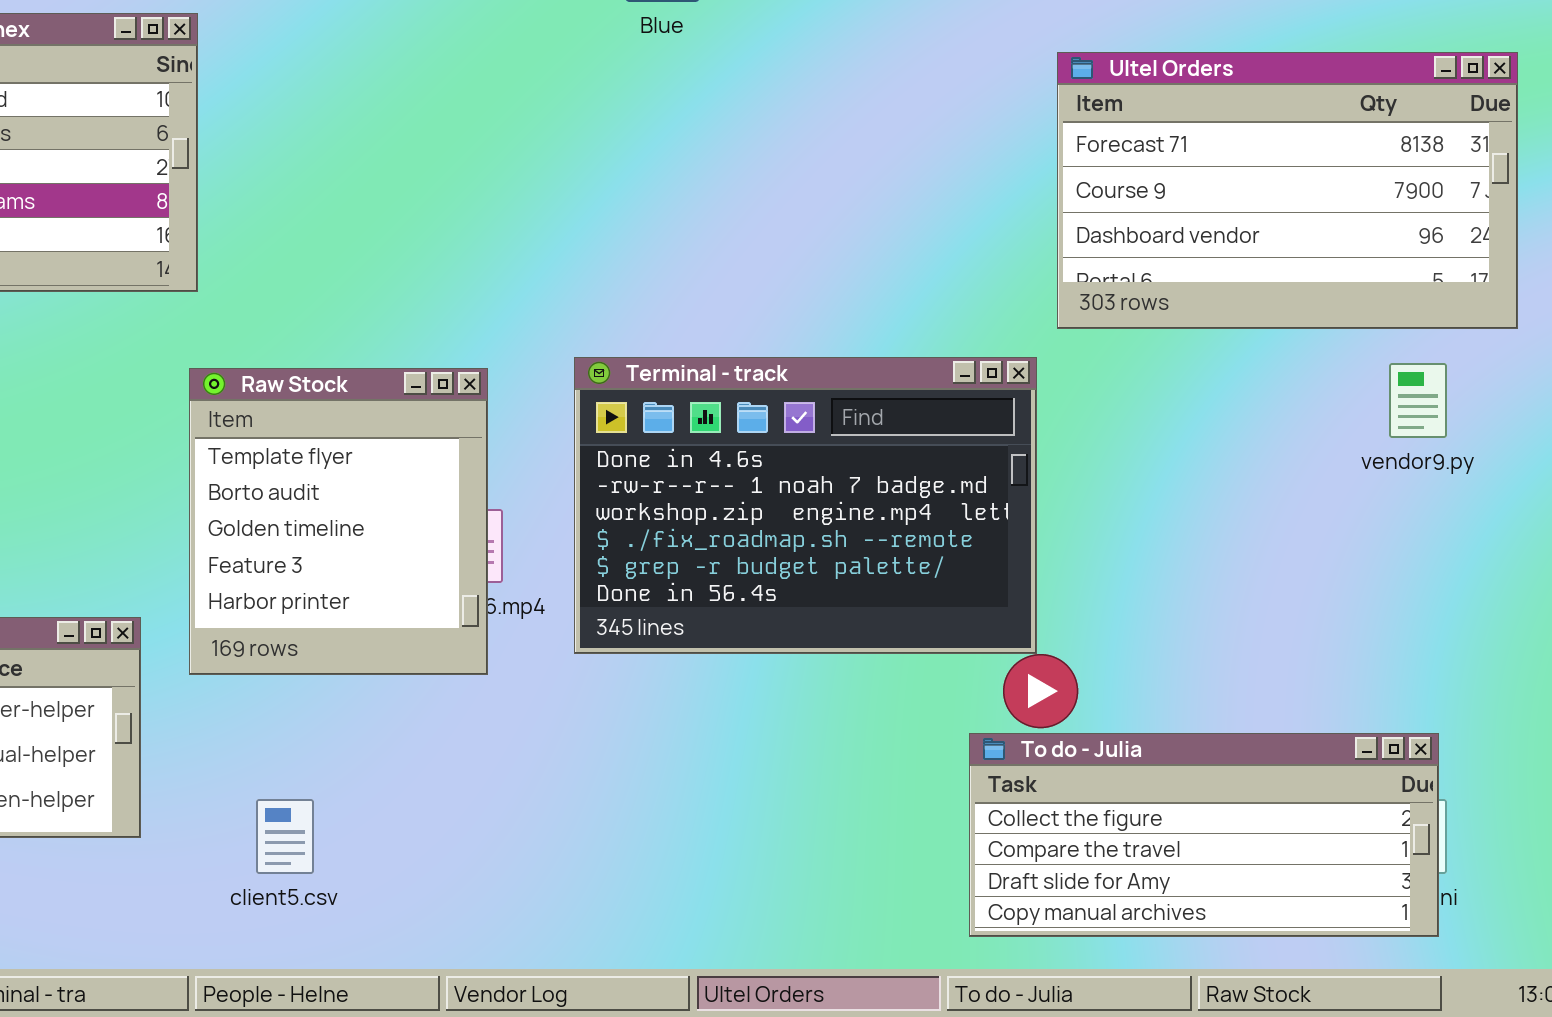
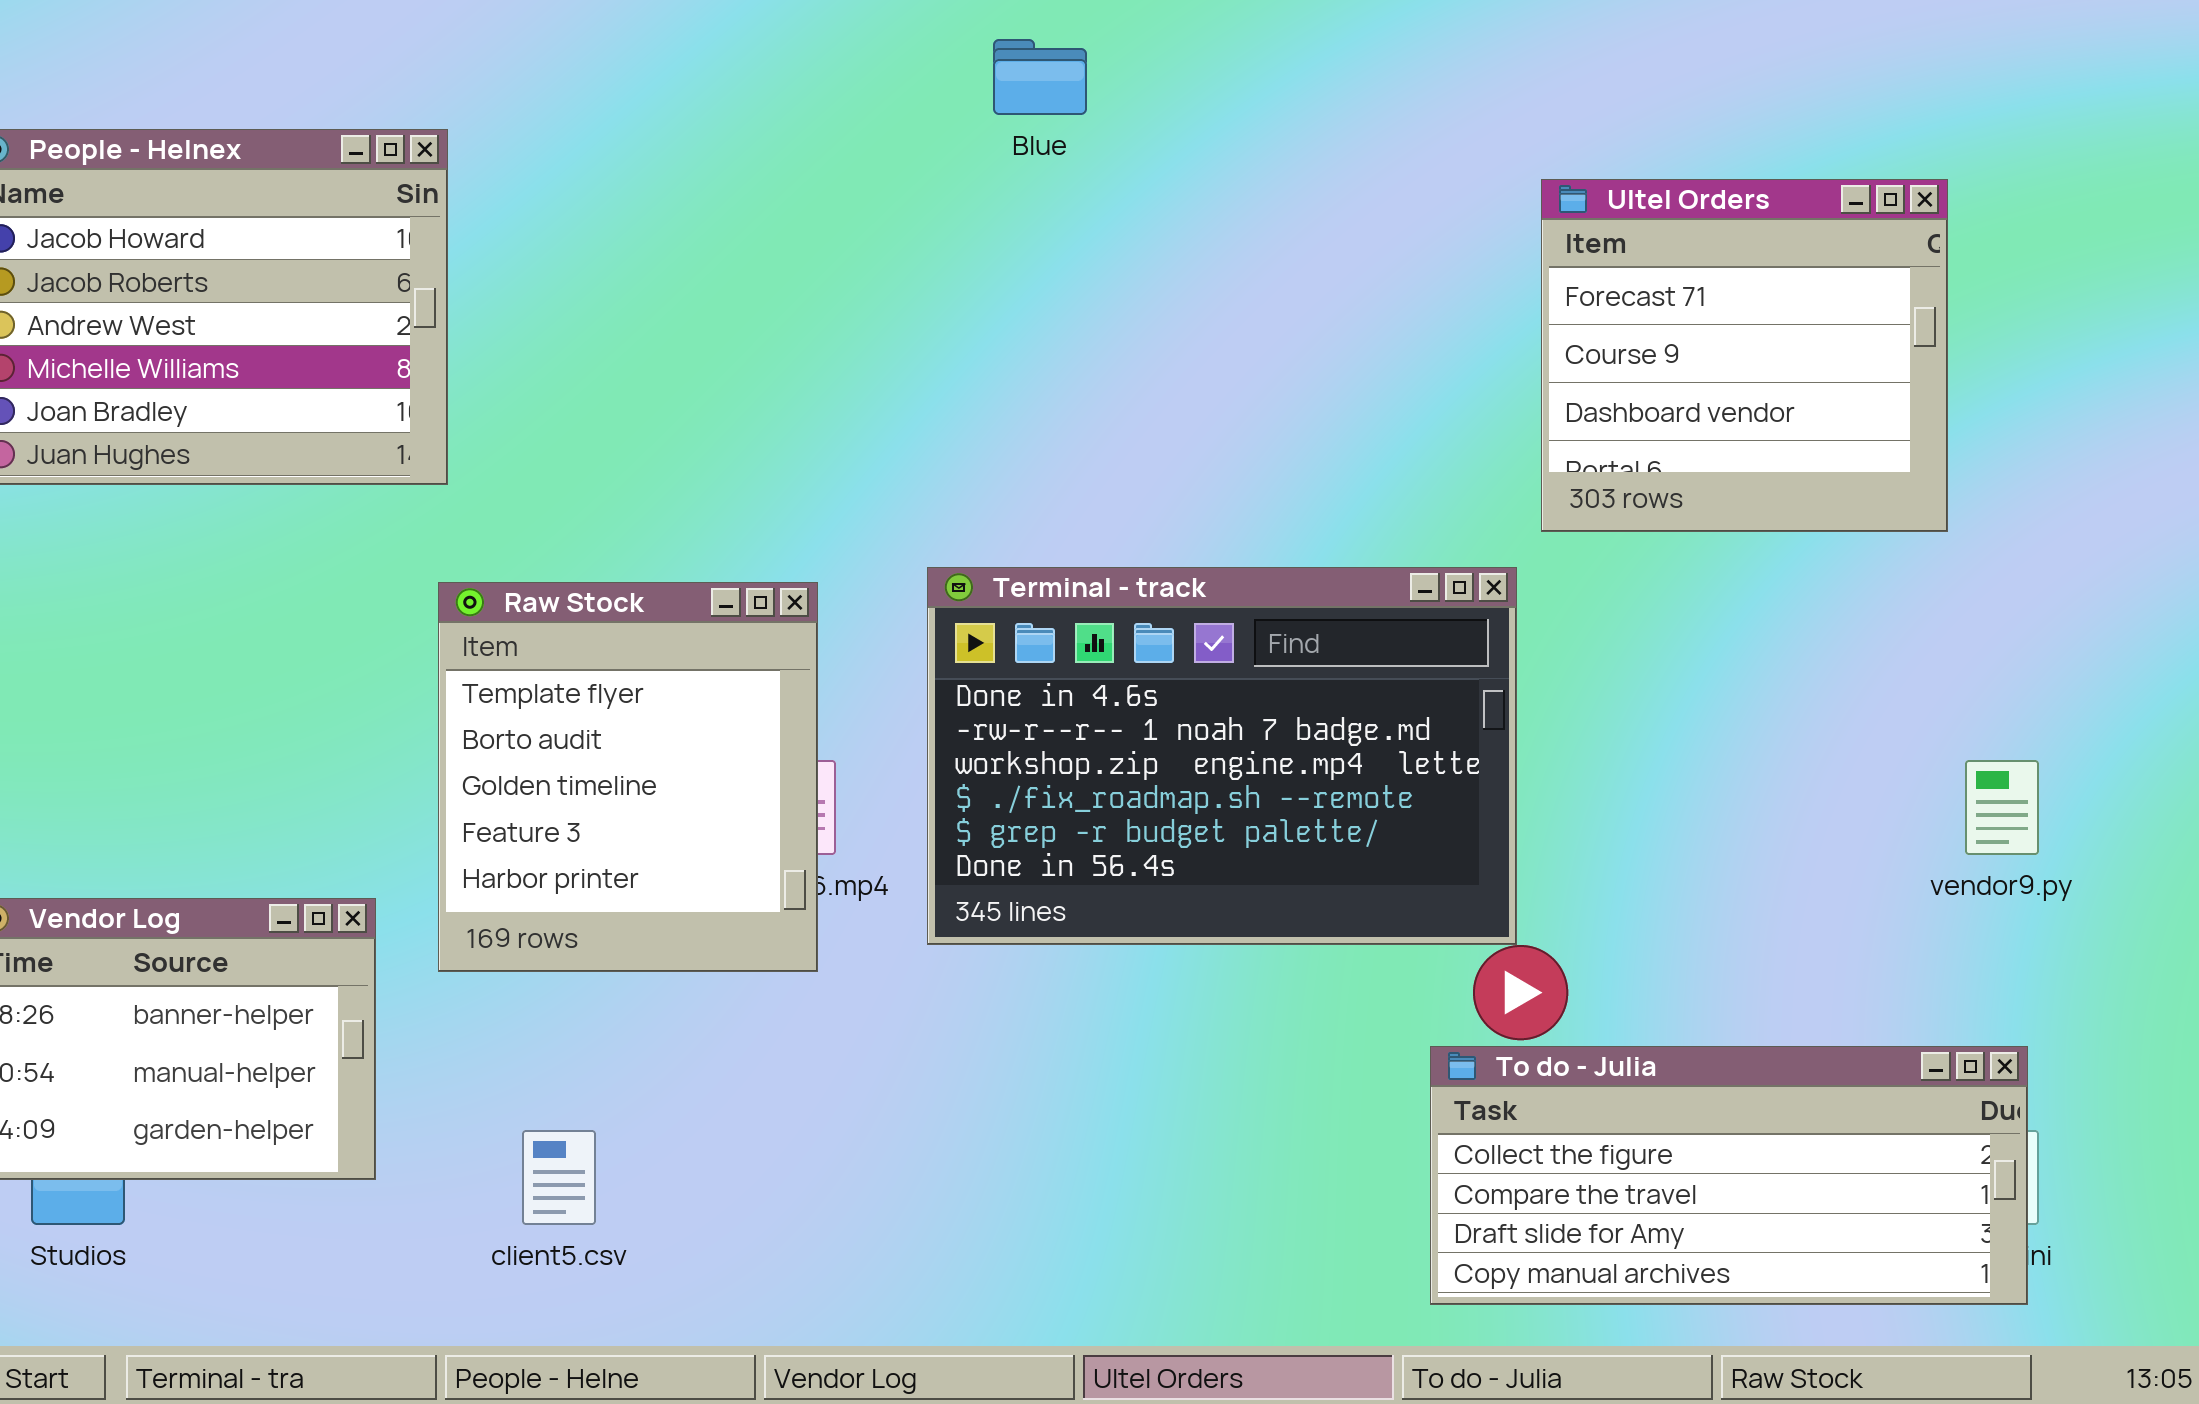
Ultel Orders: [1057,52,1518,329] -> [1541,179,1948,532], resized
vendor9.py: [1389,363,1447,438] -> [1965,760,2039,855], moved

